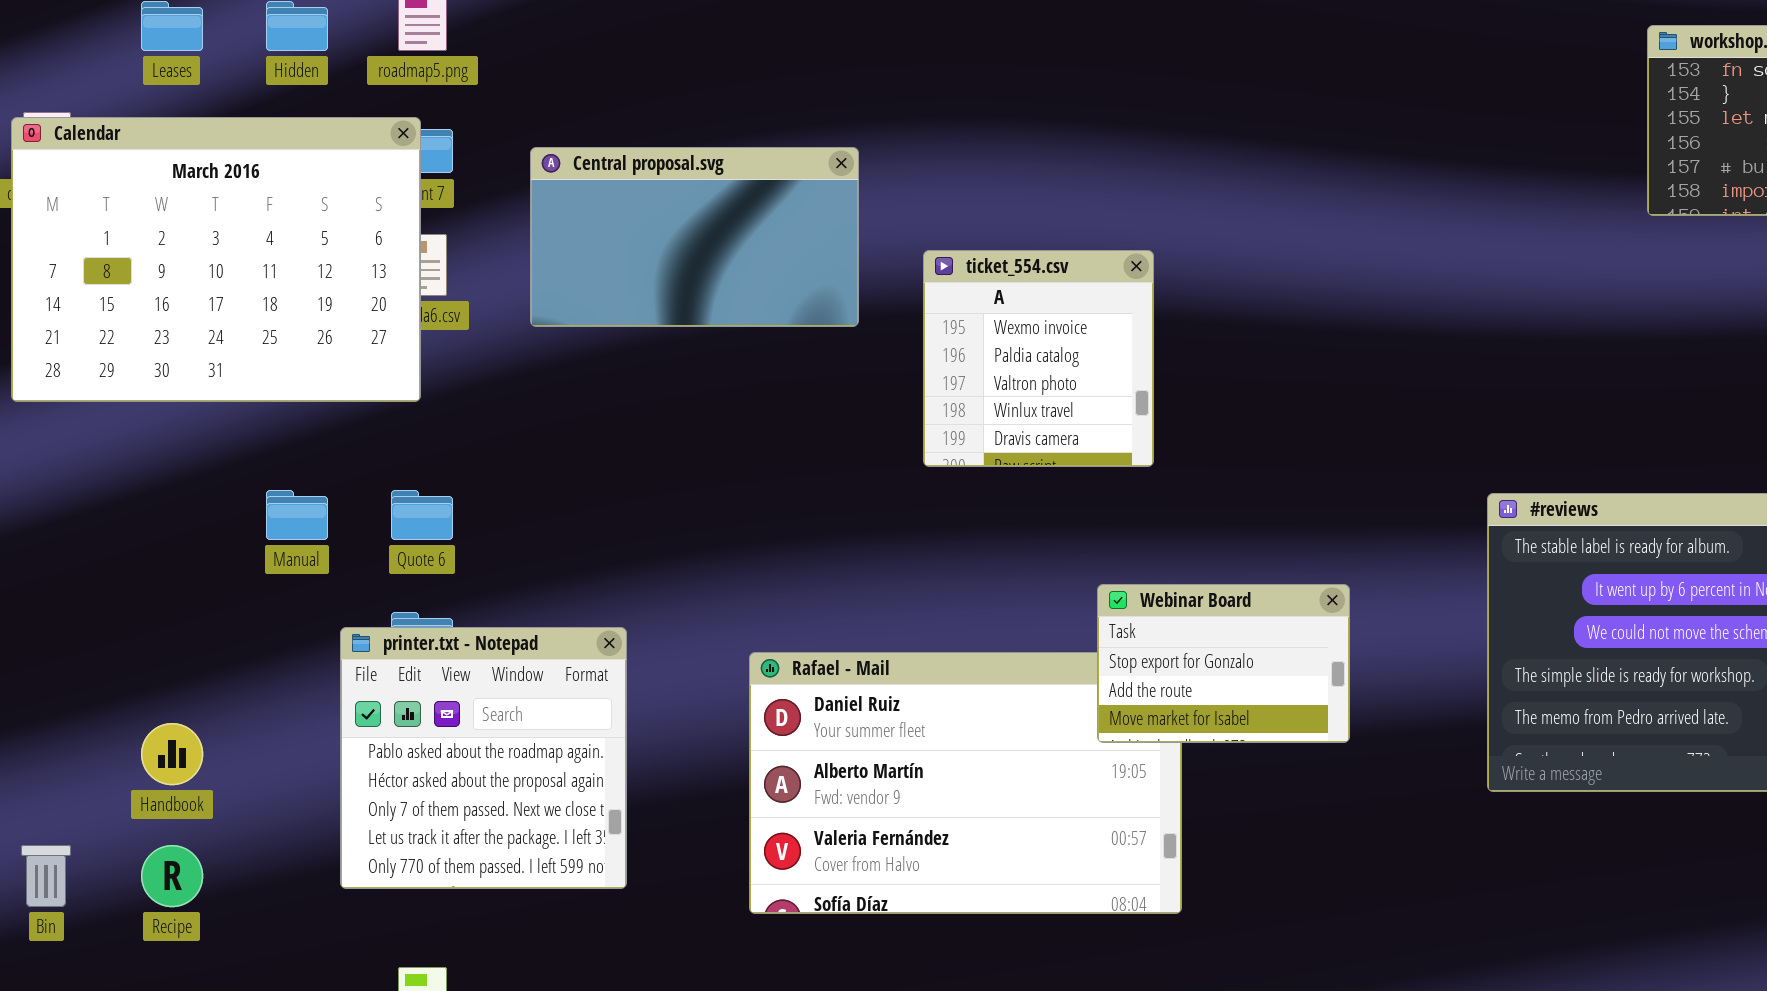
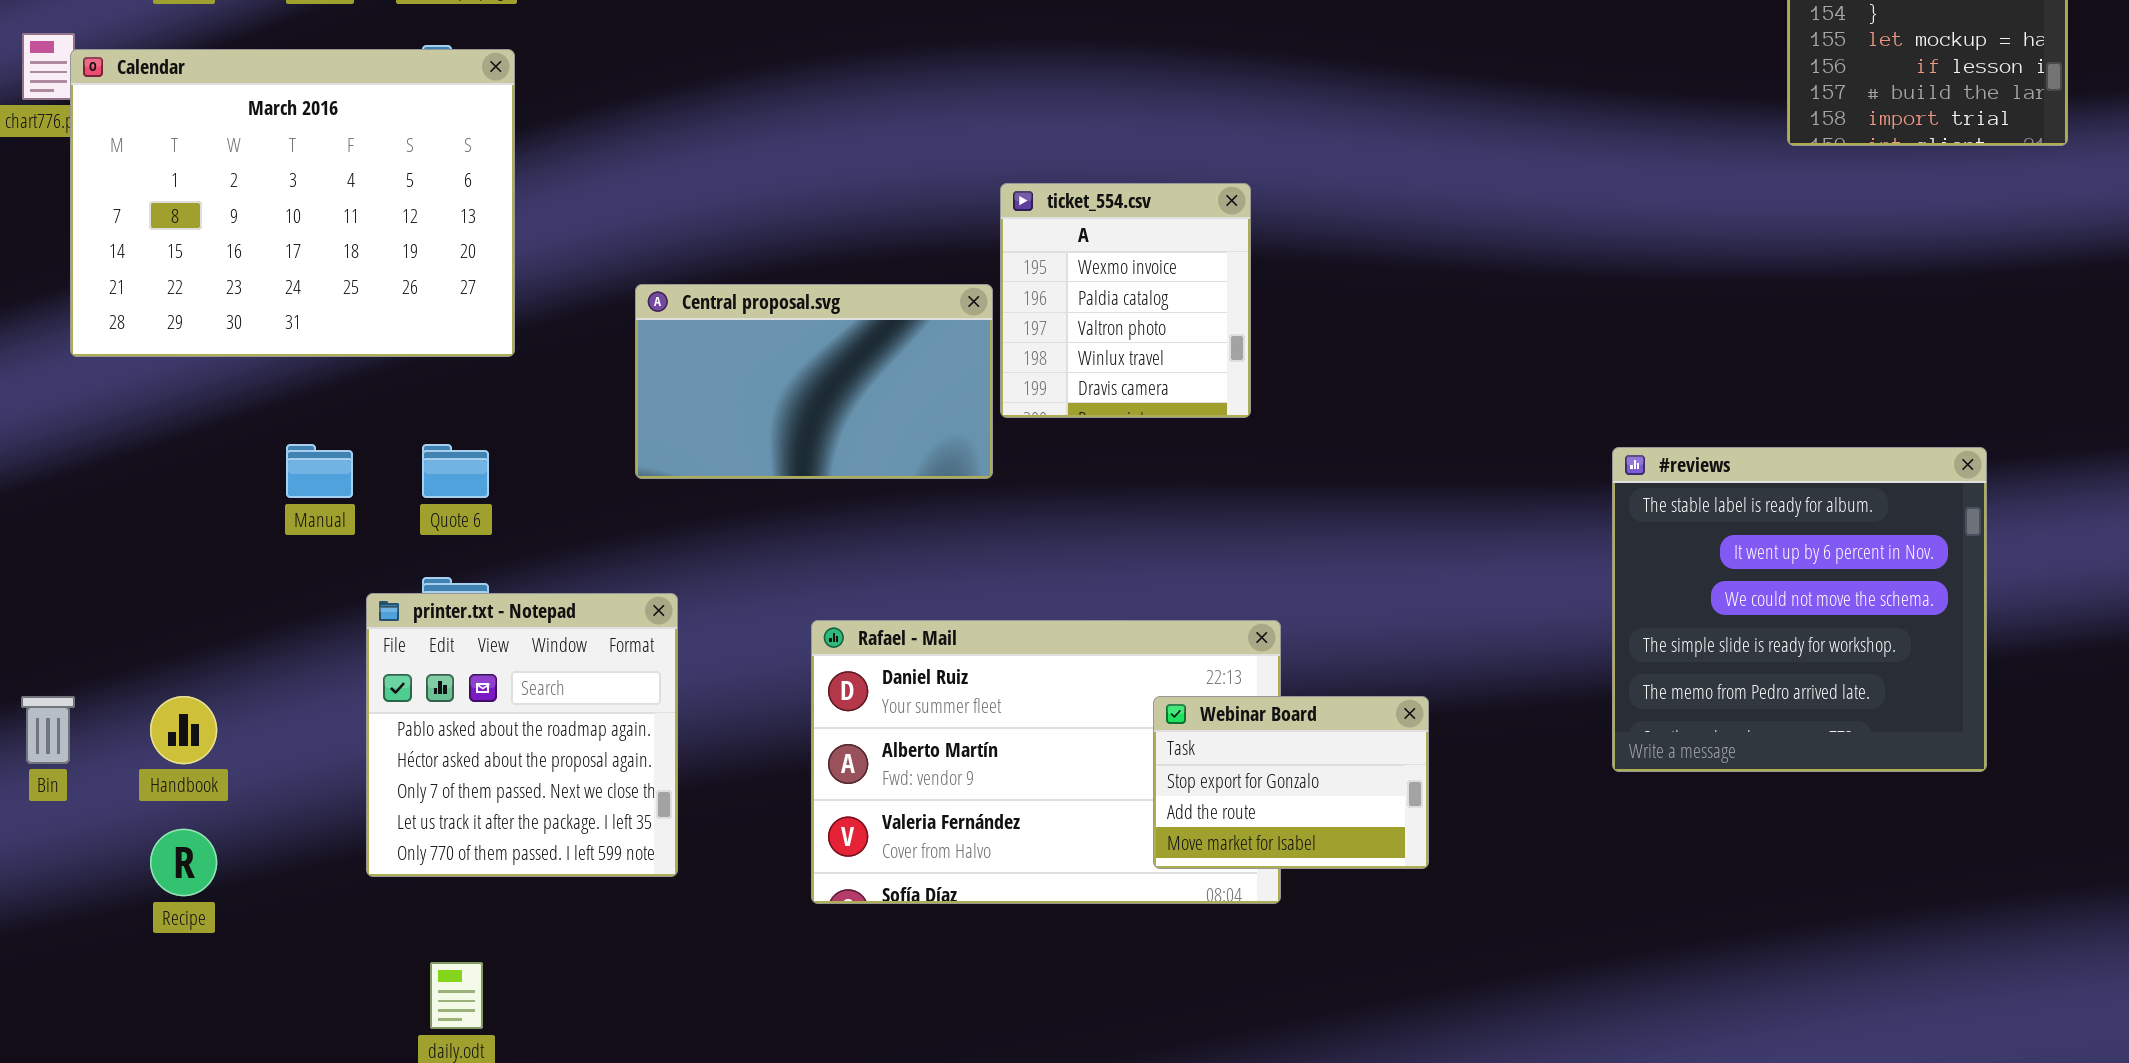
Calendar: [11,117,421,402] -> [70,49,515,357], moved
Central proposal.svg: [530,147,859,327] -> [635,284,993,479], moved
Webinar Board: [1097,584,1350,743] -> [1153,696,1429,869], moved
Bin: [21,845,71,907] -> [21,696,75,764], moved

